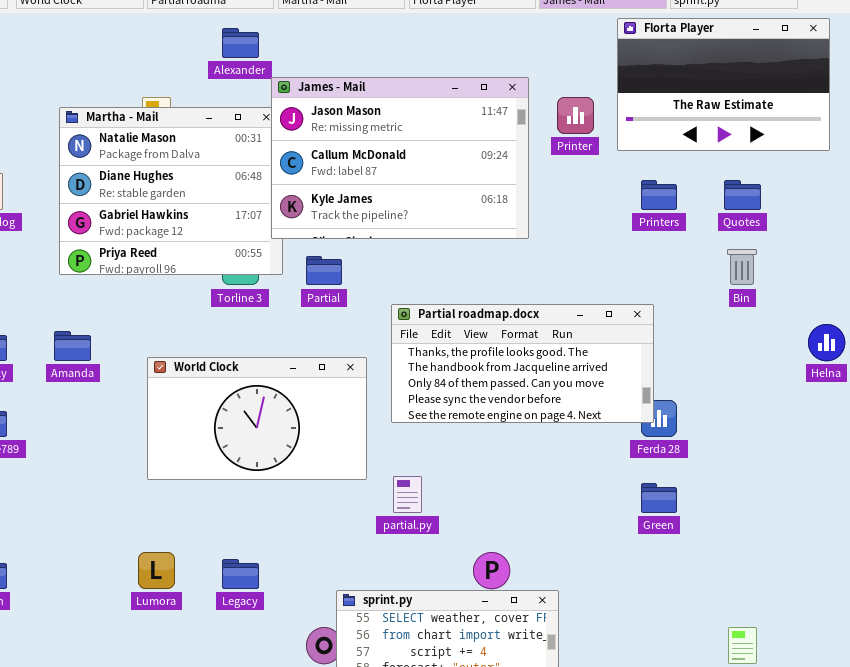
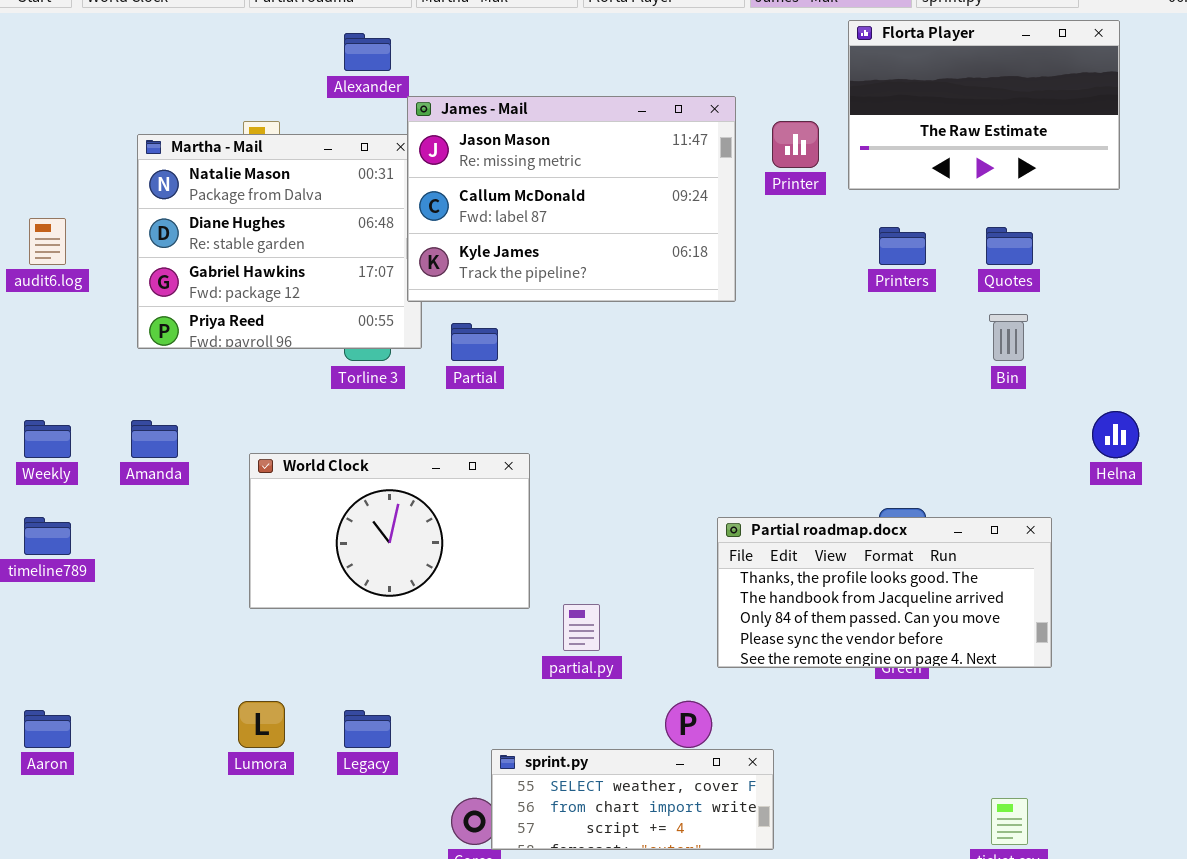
Partial roadmap.docx: [391,304,654,423] -> [717,517,1052,668], moved

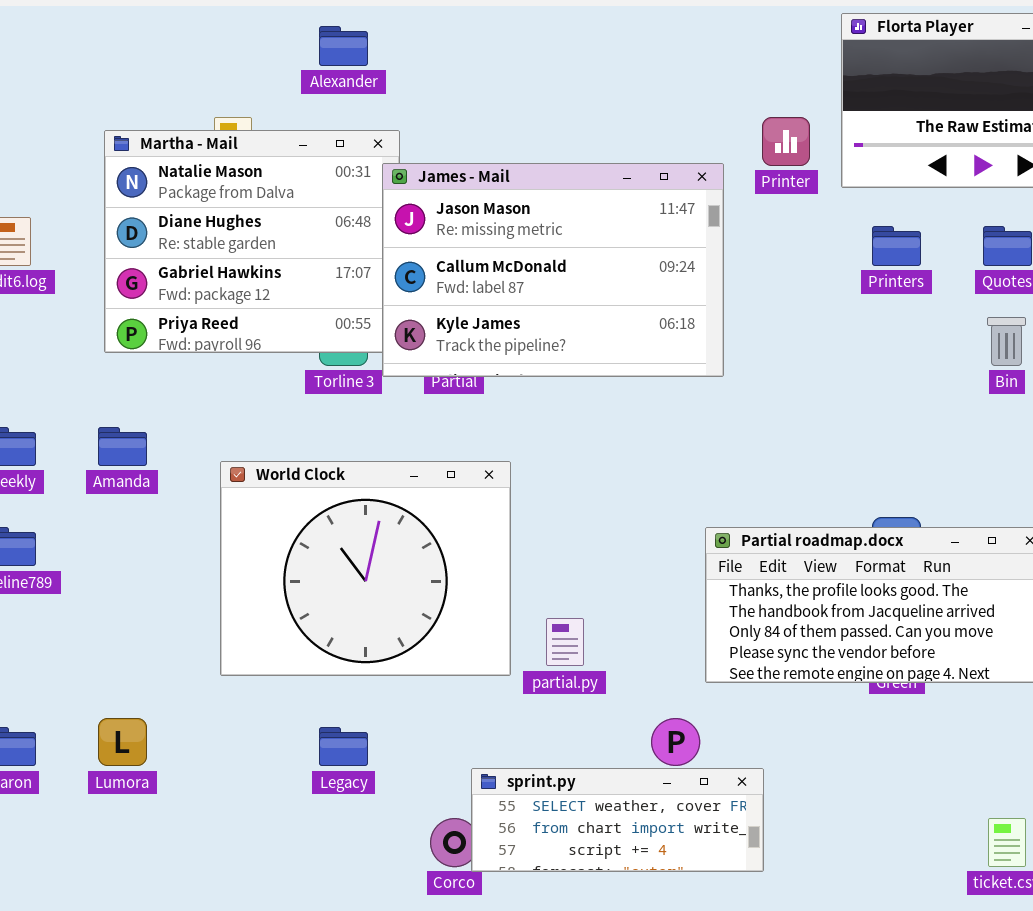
James - Mail: [407,96,736,302] -> [382,163,724,377], moved
World Clock: [249,453,530,609] -> [220,461,511,676], resized
Lumora: [238,701,285,748] -> [98,718,147,766], moved

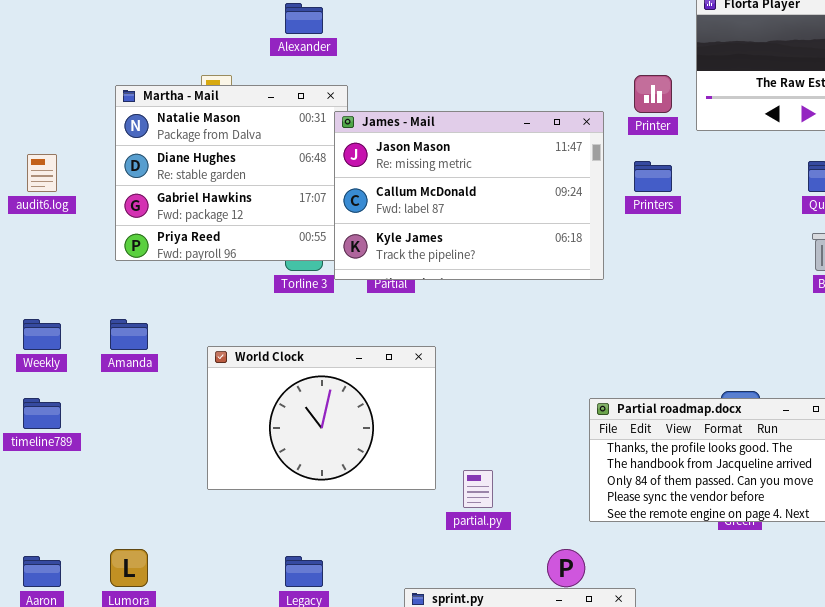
Printers: [872,226,921,266] -> [634,161,672,192], moved
World Clock: [220,461,511,676] -> [207,346,436,490], resized

